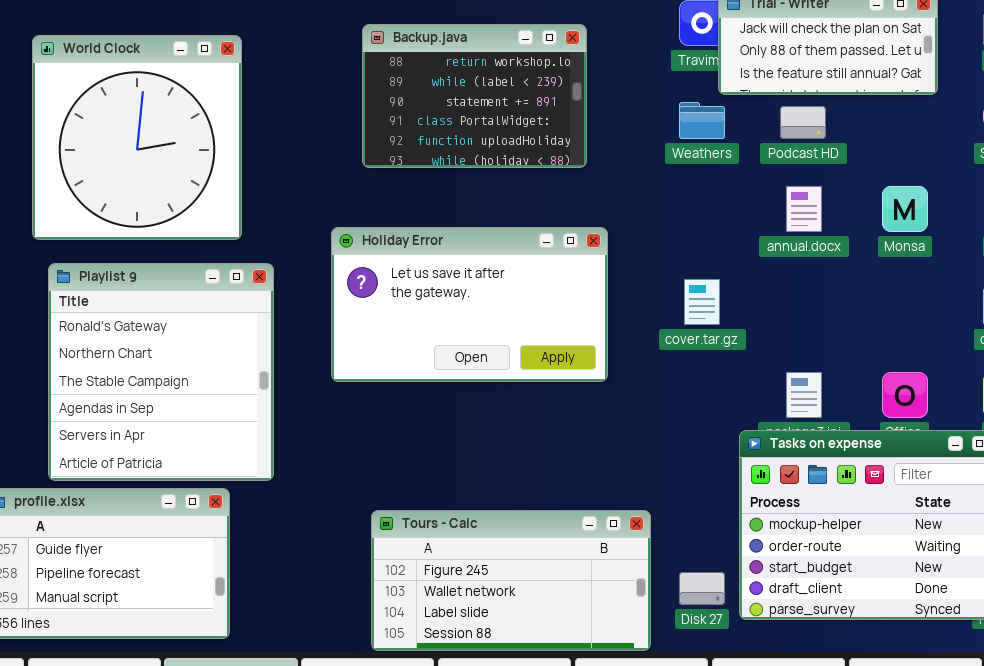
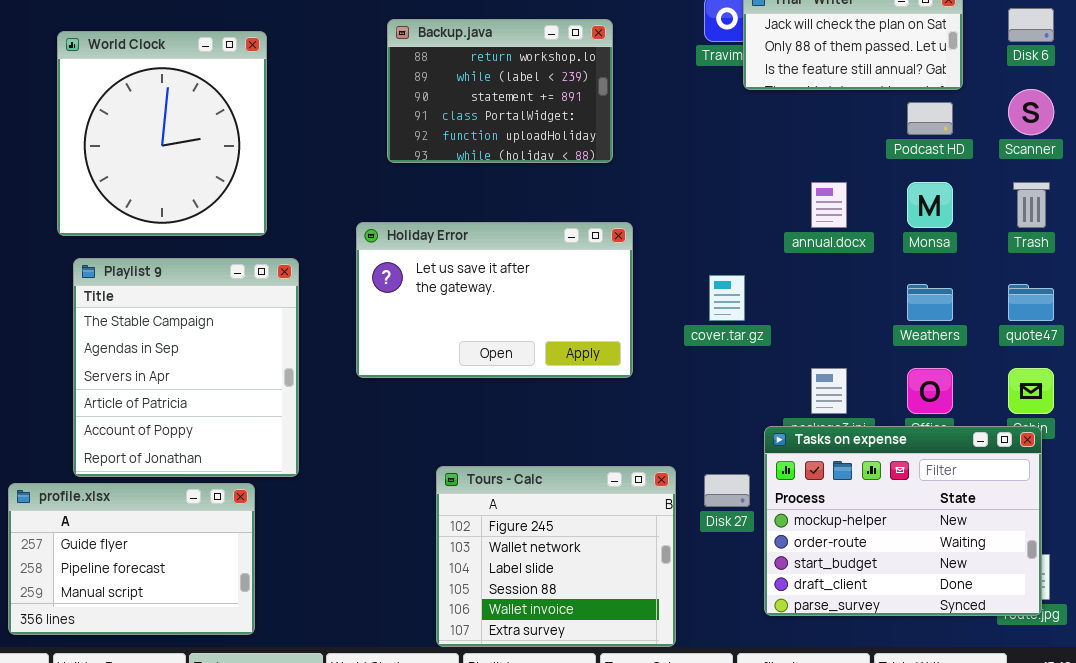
Weathers: [679,102,725,139] -> [907,284,953,321], moved
Podcast HD: [780,106,826,139] -> [907,102,953,135], moved
Playlist 9: [48,263,274,481] -> [73,258,299,477], scrolled down 2 rows
Tours - Calc: [371,510,651,651] -> [436,466,676,647], resized
Disk 27: [679,572,725,605] -> [704,474,750,507], moved

